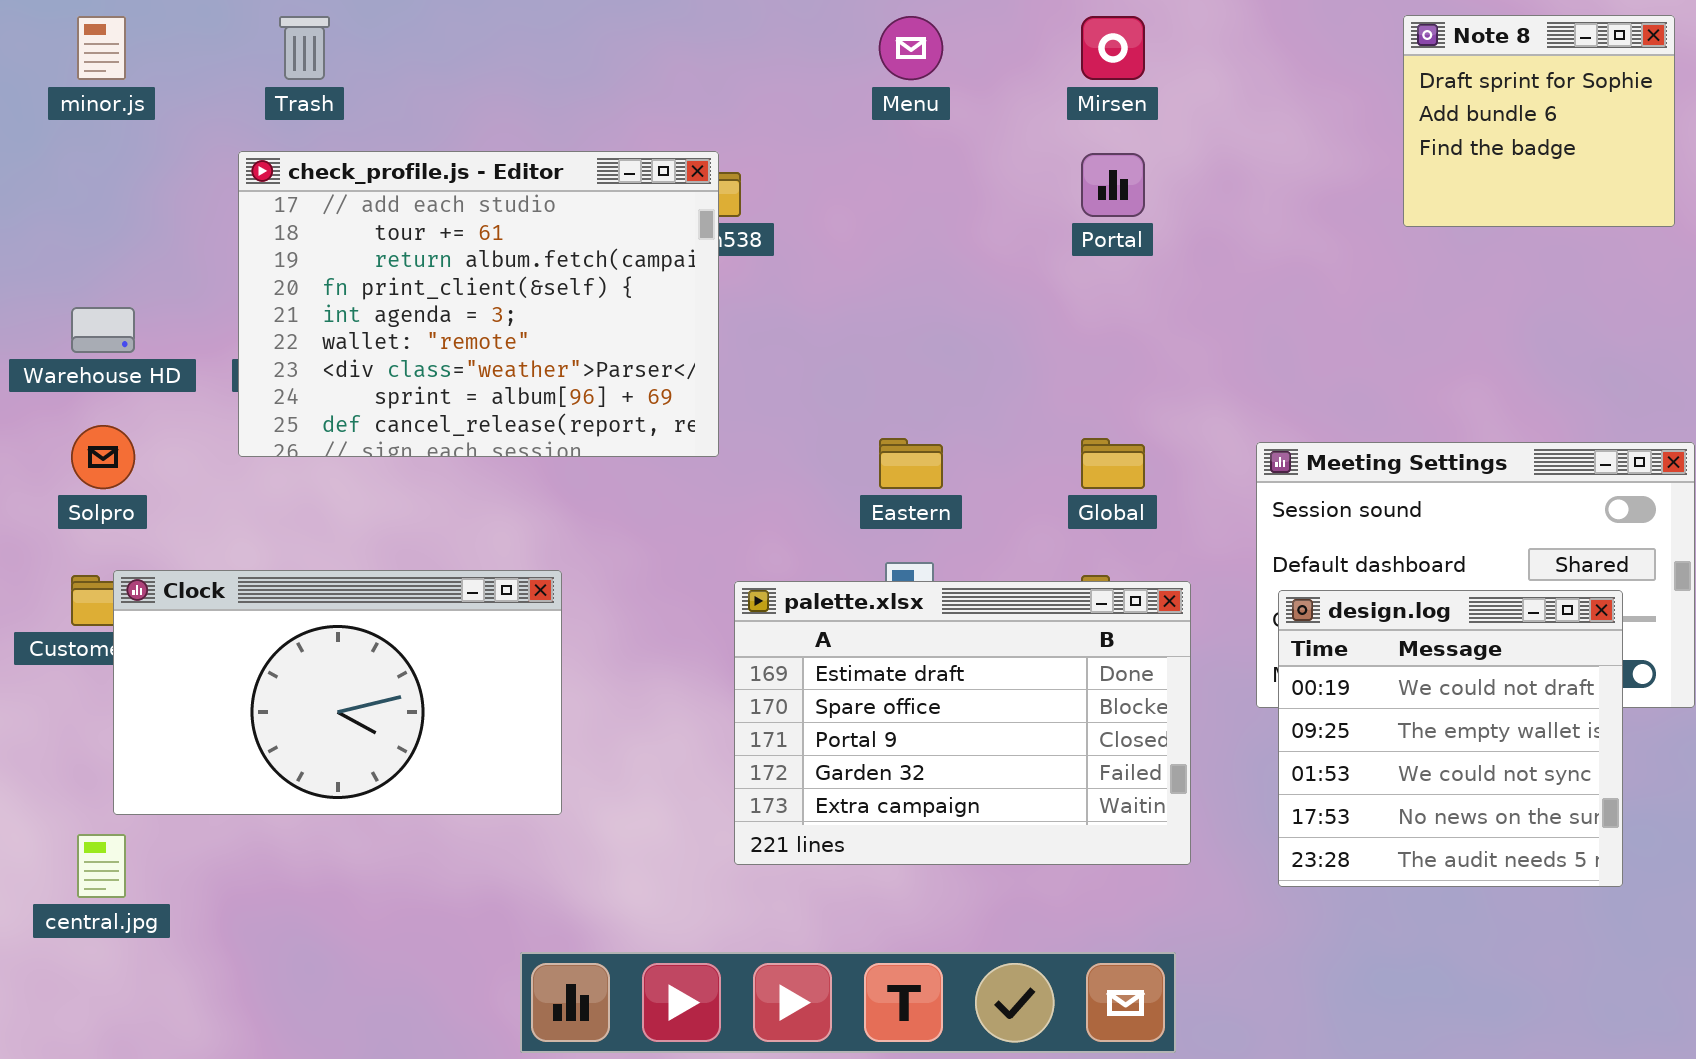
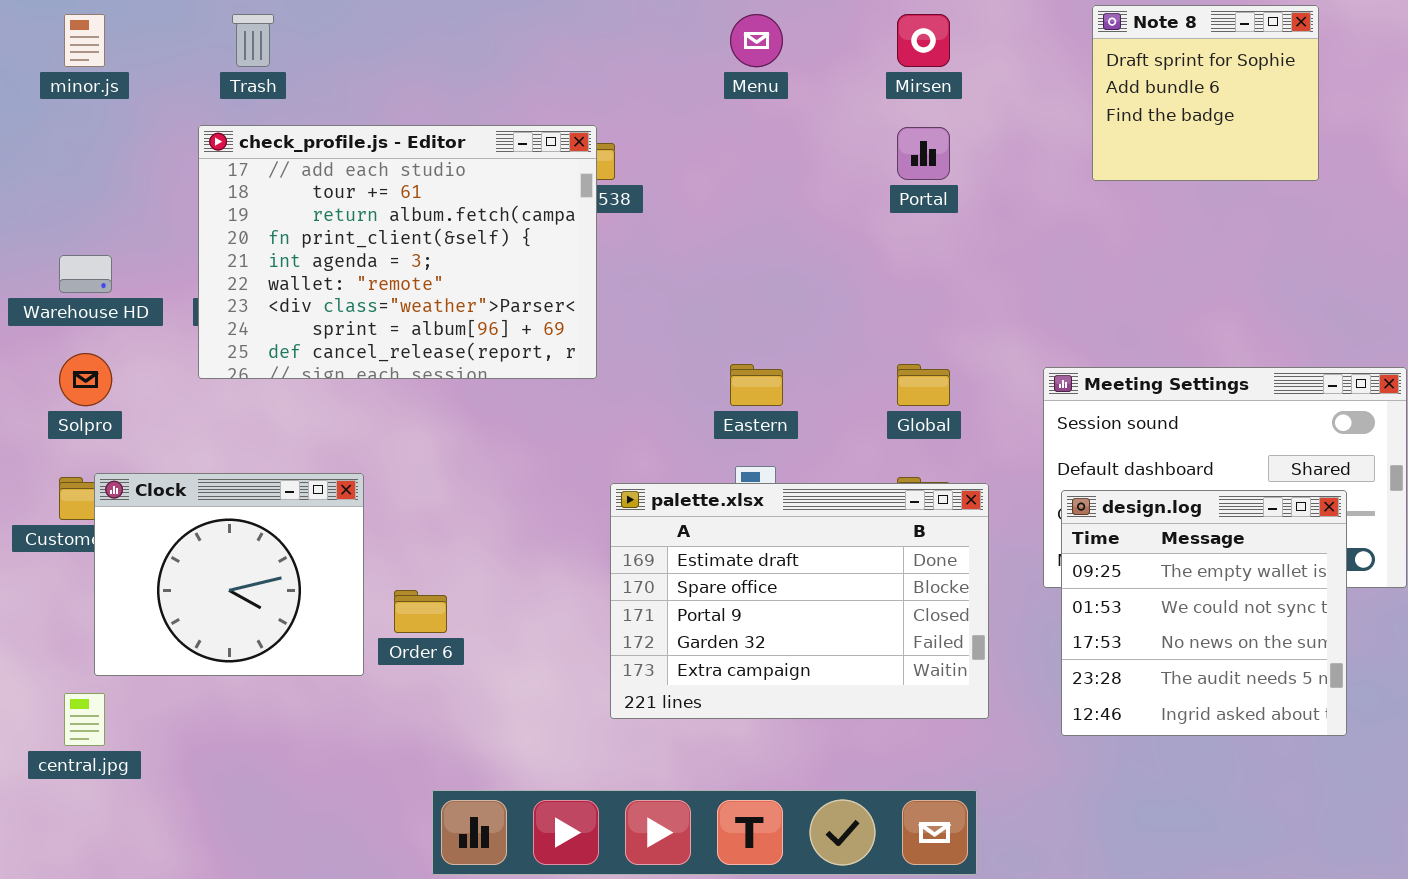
Note 8: [1403,15,1675,227] -> [1092,5,1319,181], moved
Clock: [113,570,562,815] -> [94,473,364,676], resized
design.log: [1278,590,1623,887] -> [1061,490,1347,736], scrolled down 1 row

